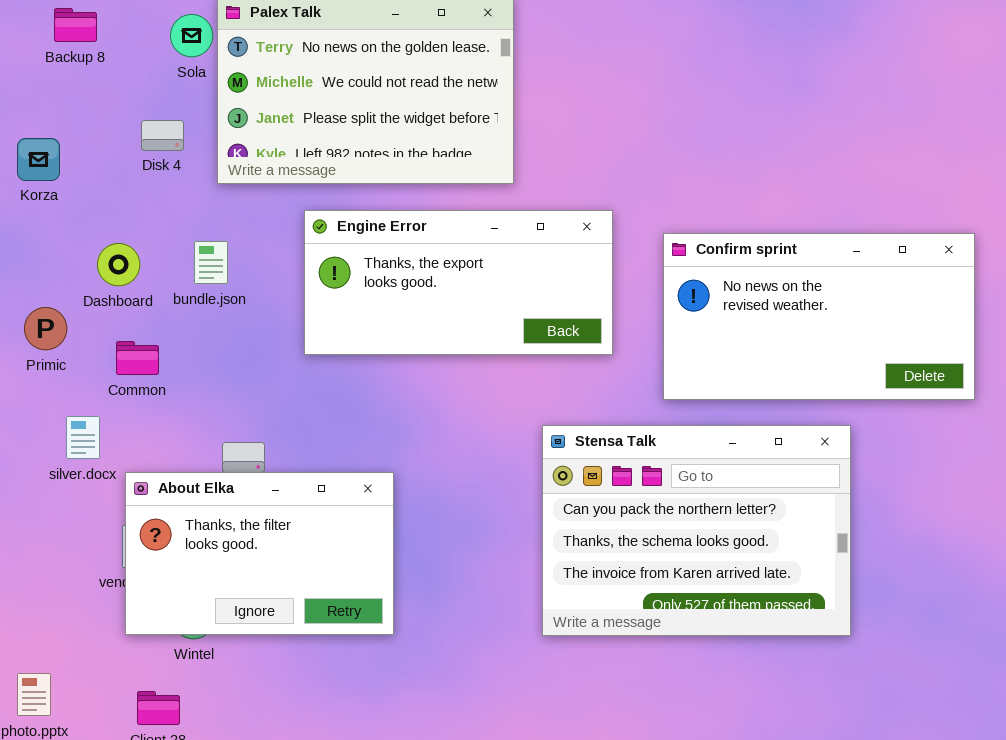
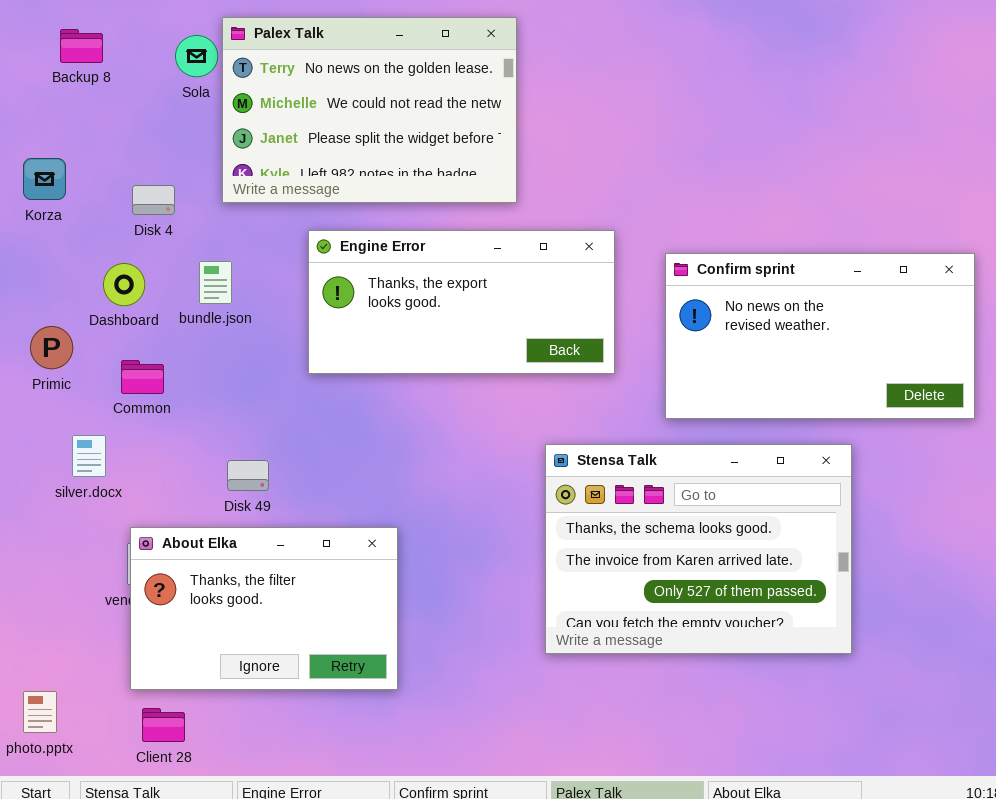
Disk 4: [141,120,184,151] -> [132,185,175,215], moved
Stensa Talk: [542,425,851,636] -> [545,444,852,654], scrolled down 1 row
About Elka: [125,472,394,635] -> [130,527,398,690], moved

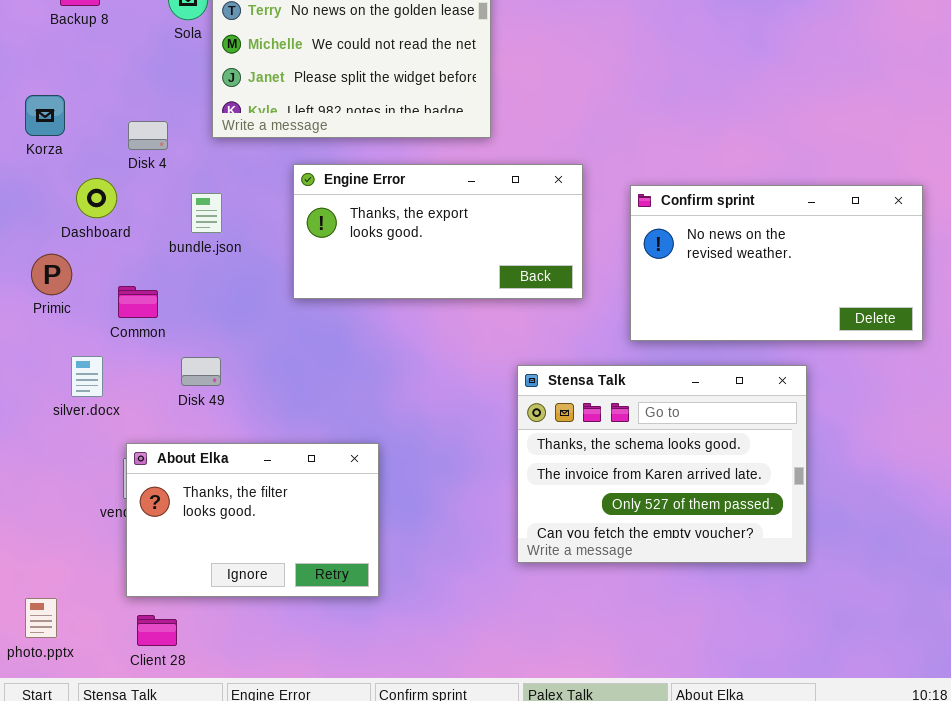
Dashboard: [103,263,145,306] -> [76,178,117,218], moved
Disk 49: [227,460,269,491] -> [181,357,221,386], moved

